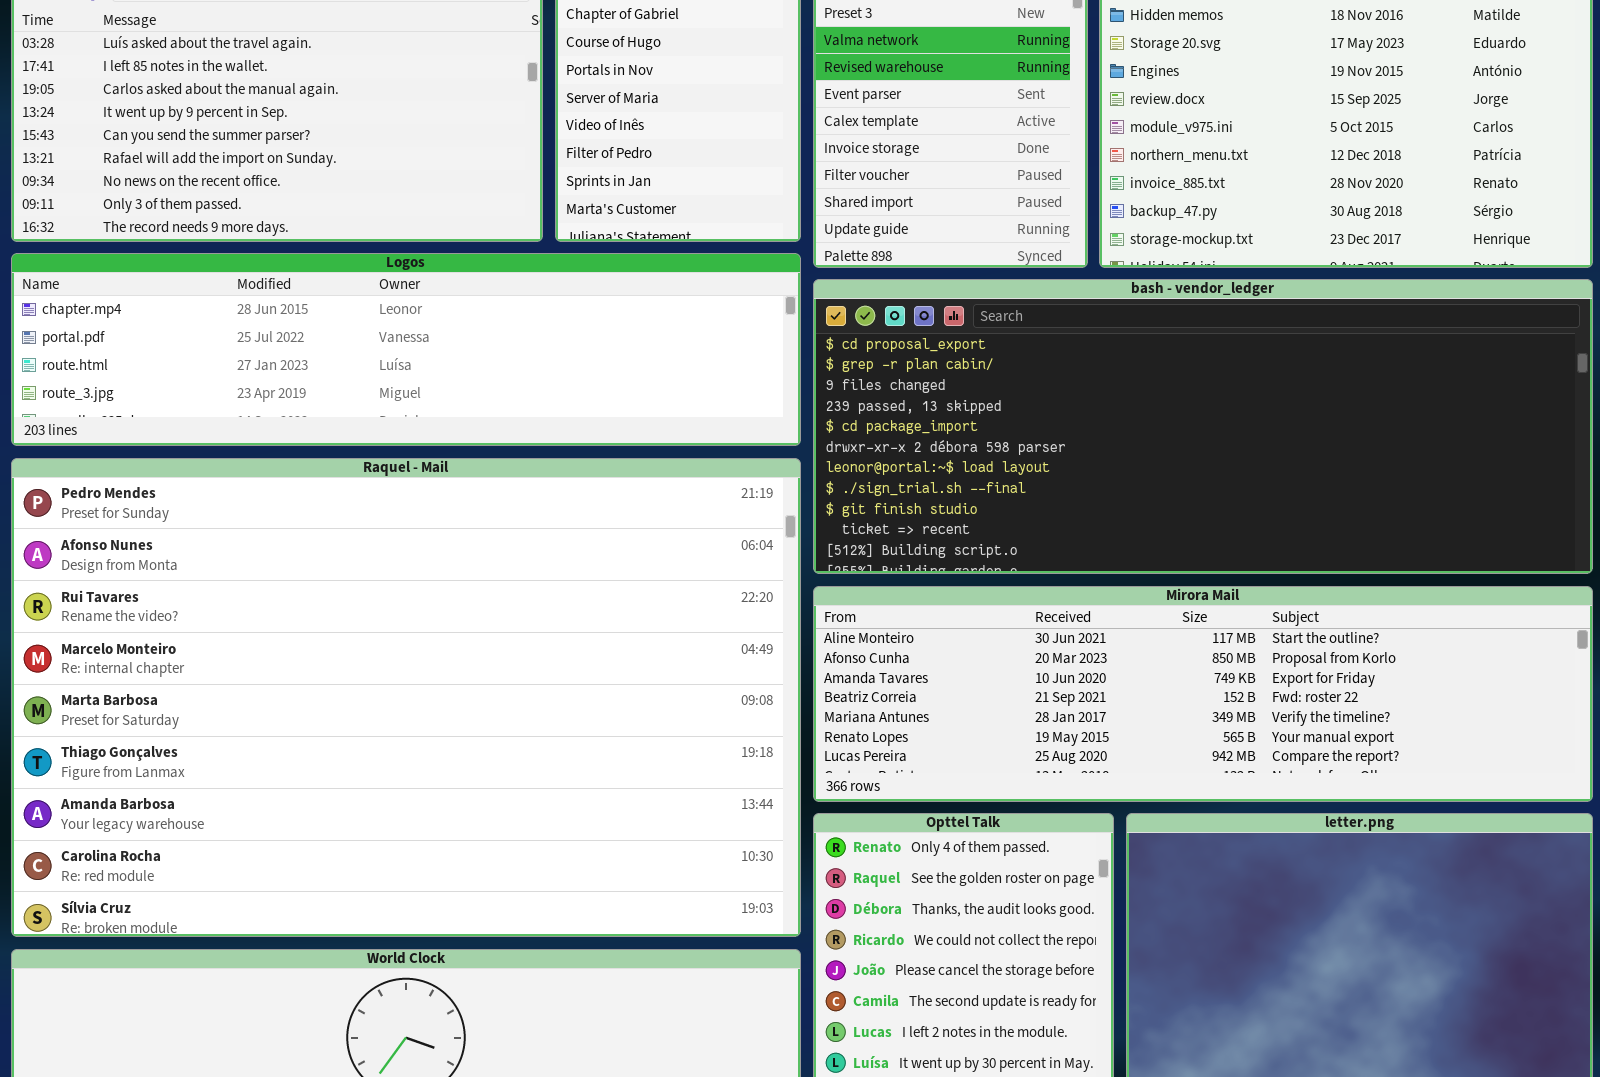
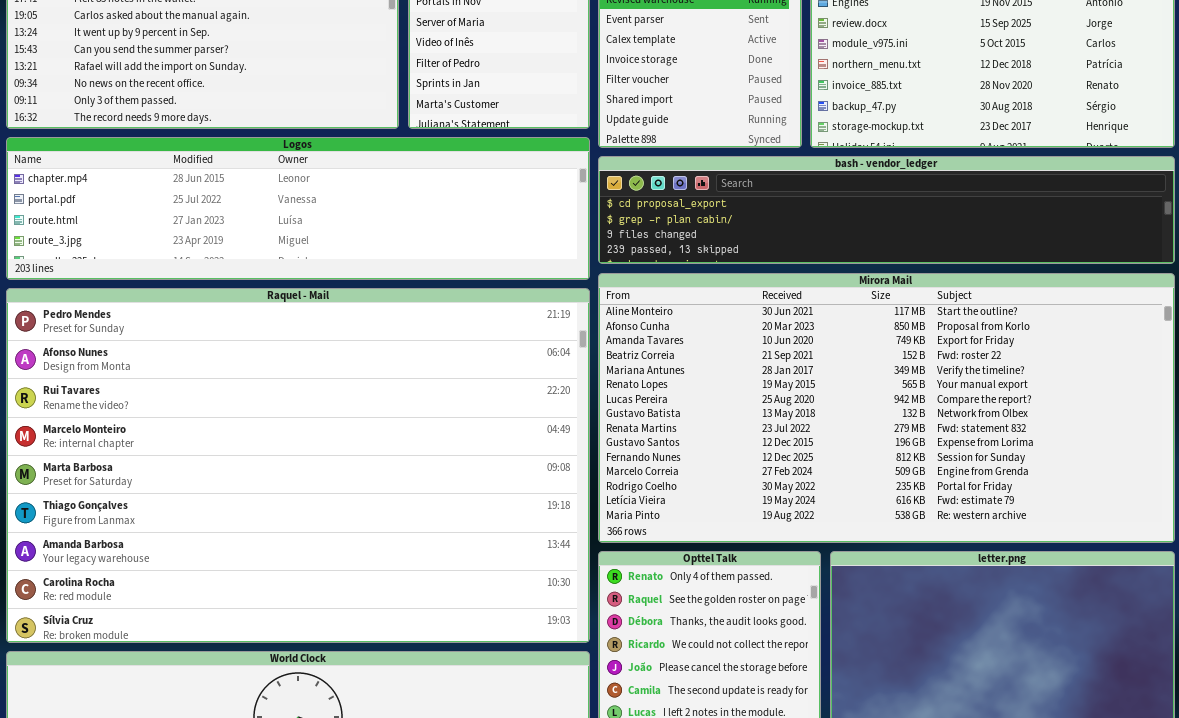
bash - vendor_ledger: [813,279,1593,574] -> [598,156,1175,264], resized
Mirora Mail: [813,586,1593,802] -> [598,273,1175,543], resized

